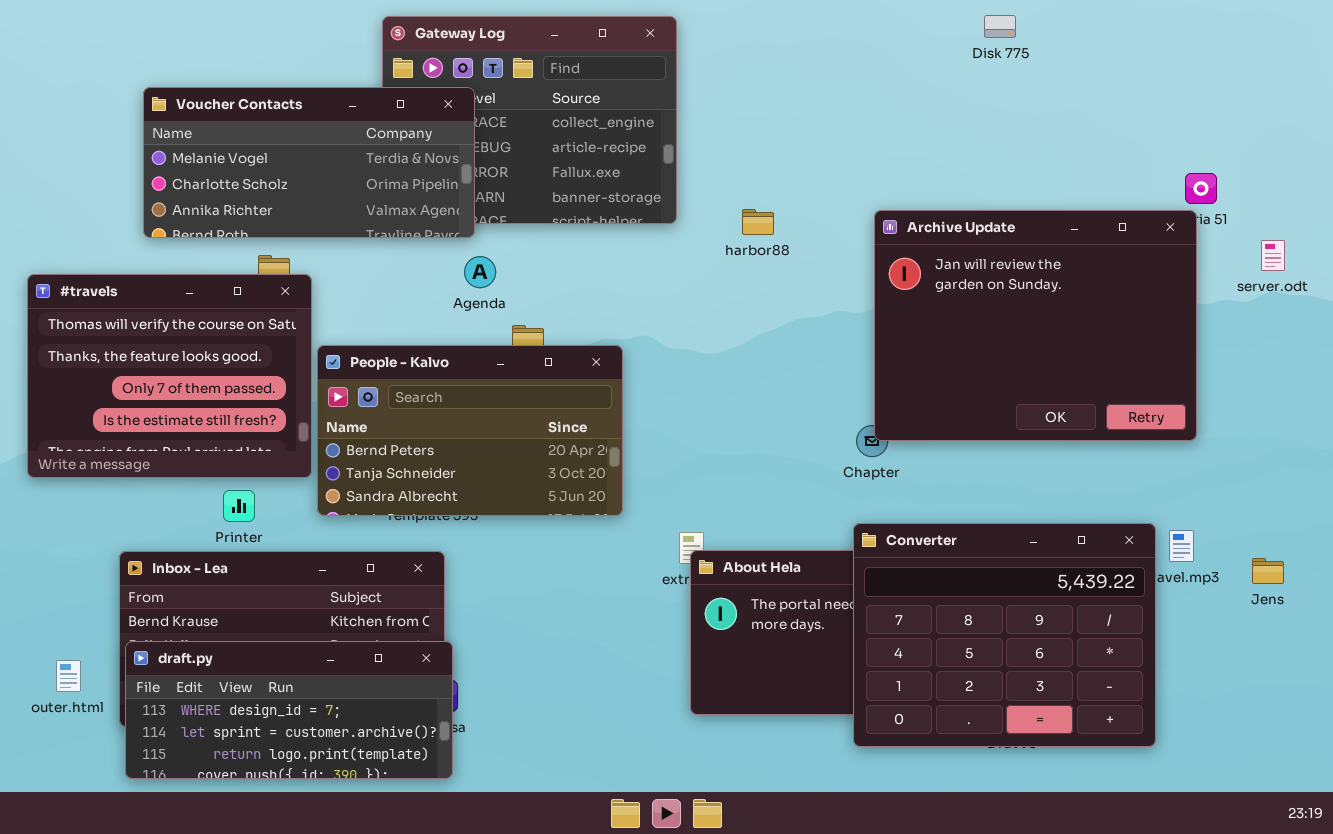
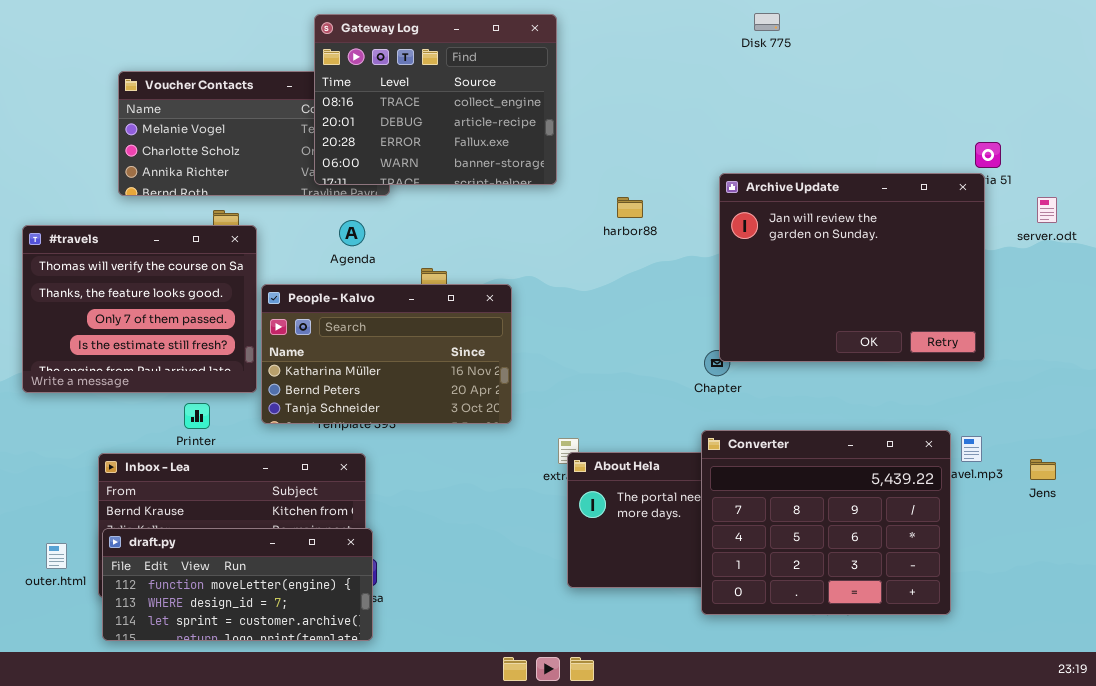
Disk 775: [984,15,1016,38] -> [754,13,780,31], moved
Gateway Log: [382,16,677,224] -> [314,14,557,185], raised
harbor88: [742,209,774,235] -> [617,197,643,218], moved
Agenda: [464,256,496,288] -> [339,220,365,246], moved
People - Kalvo: [317,345,623,516] -> [261,284,512,424], scrolled up 1 row
draft.py: [125,641,453,779] -> [102,528,373,641], scrolled up 1 row

